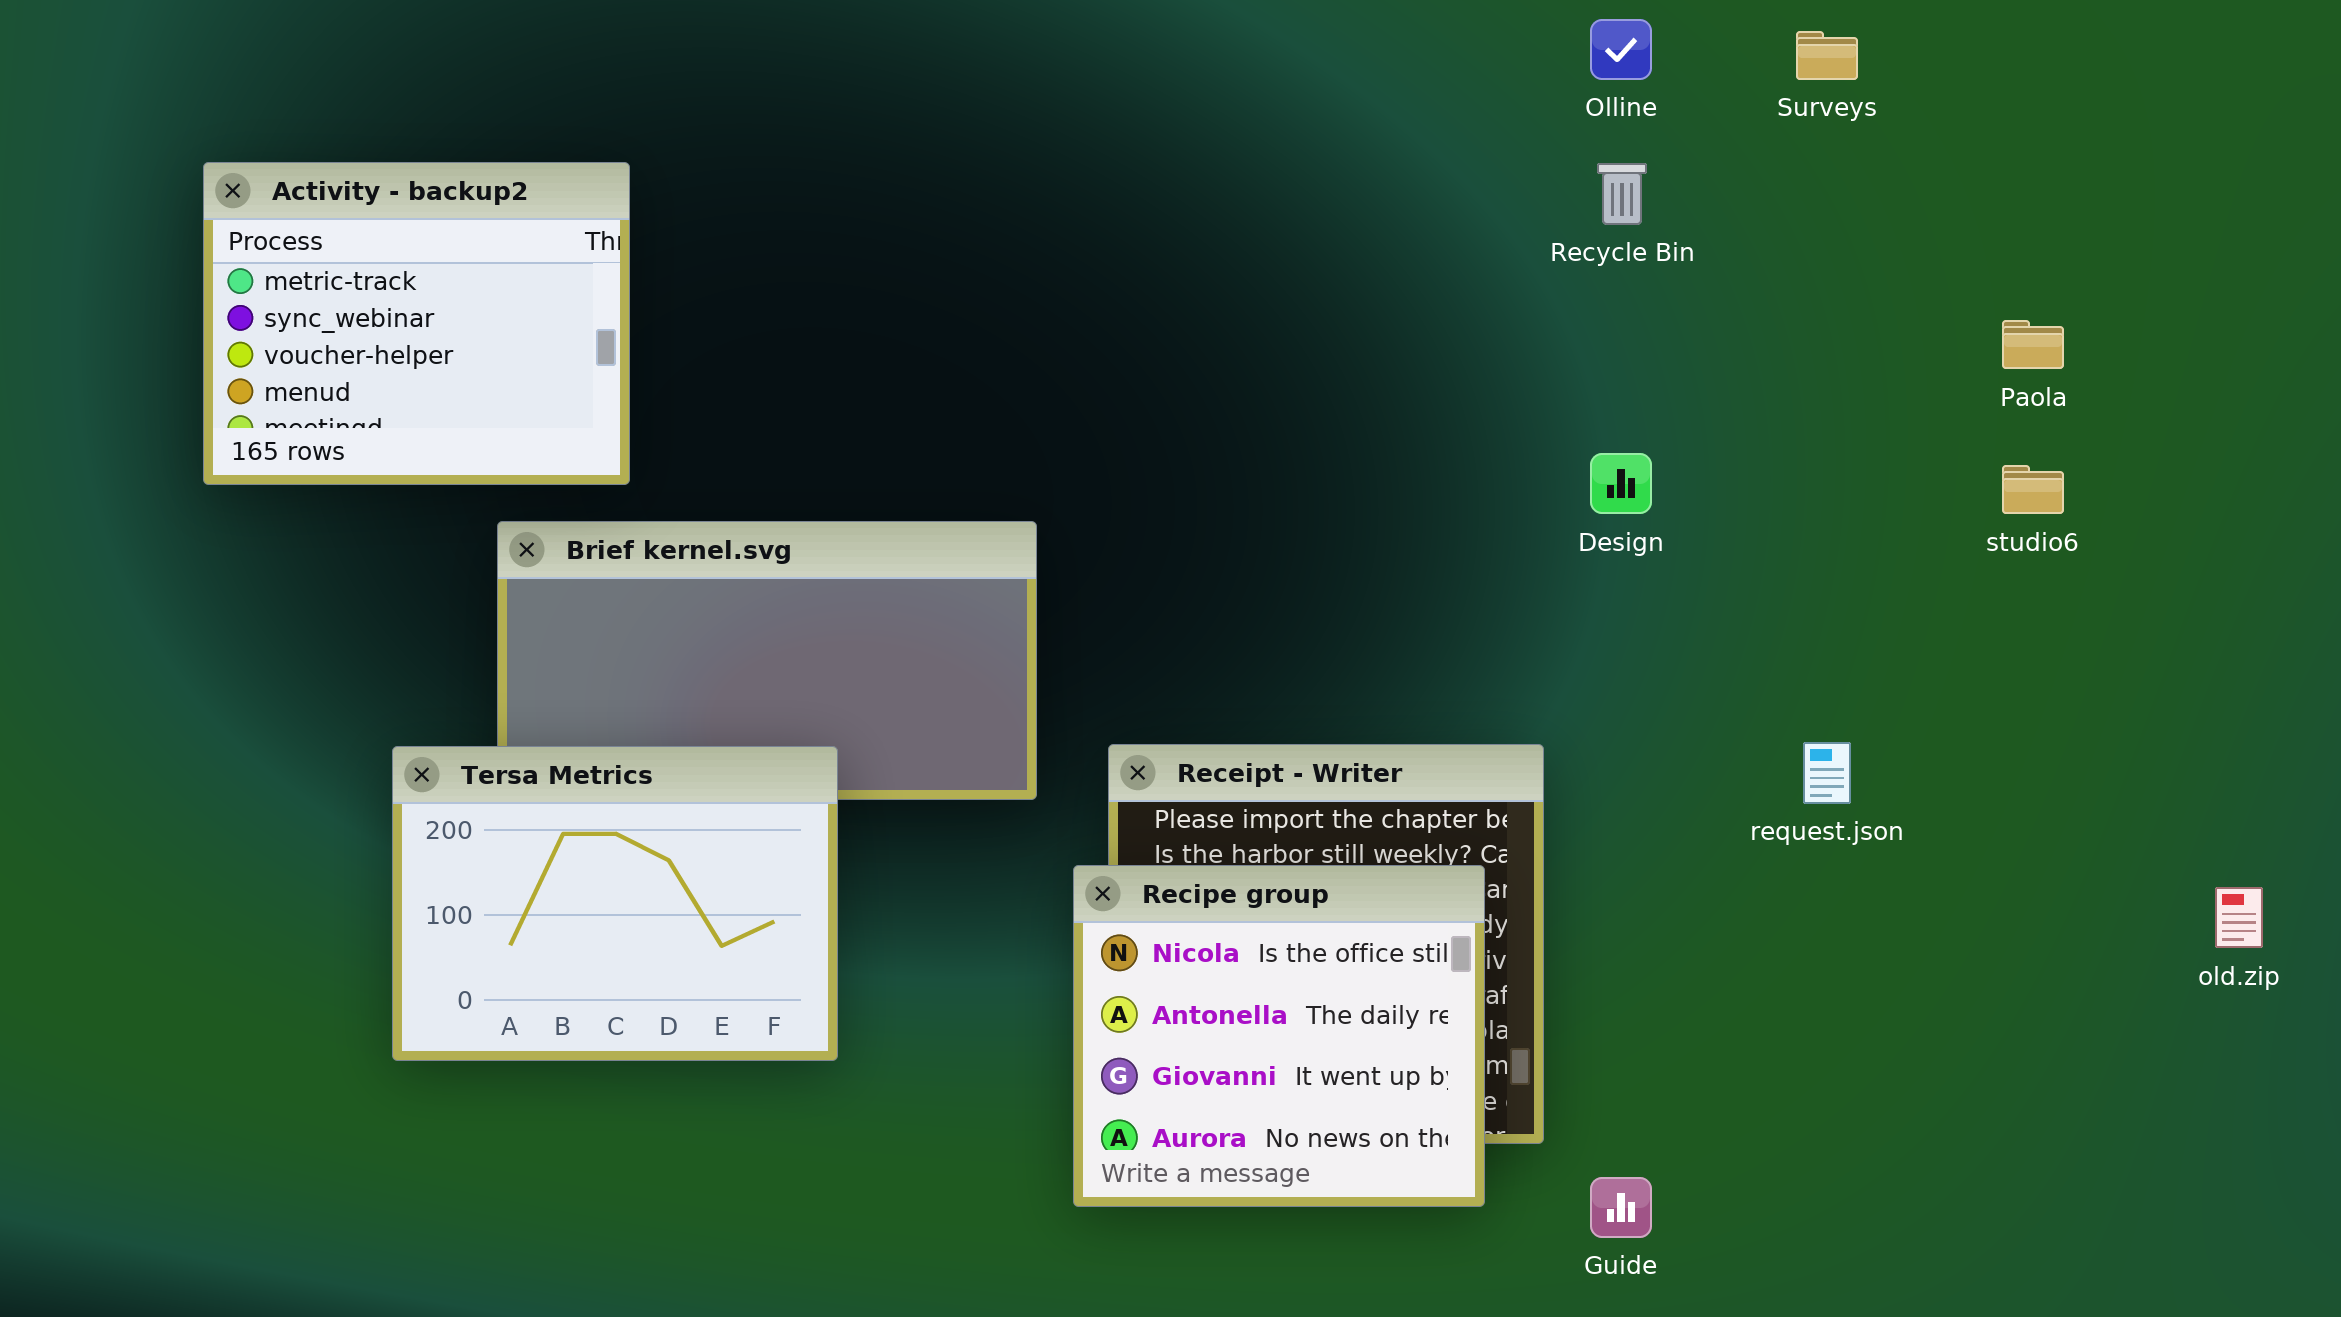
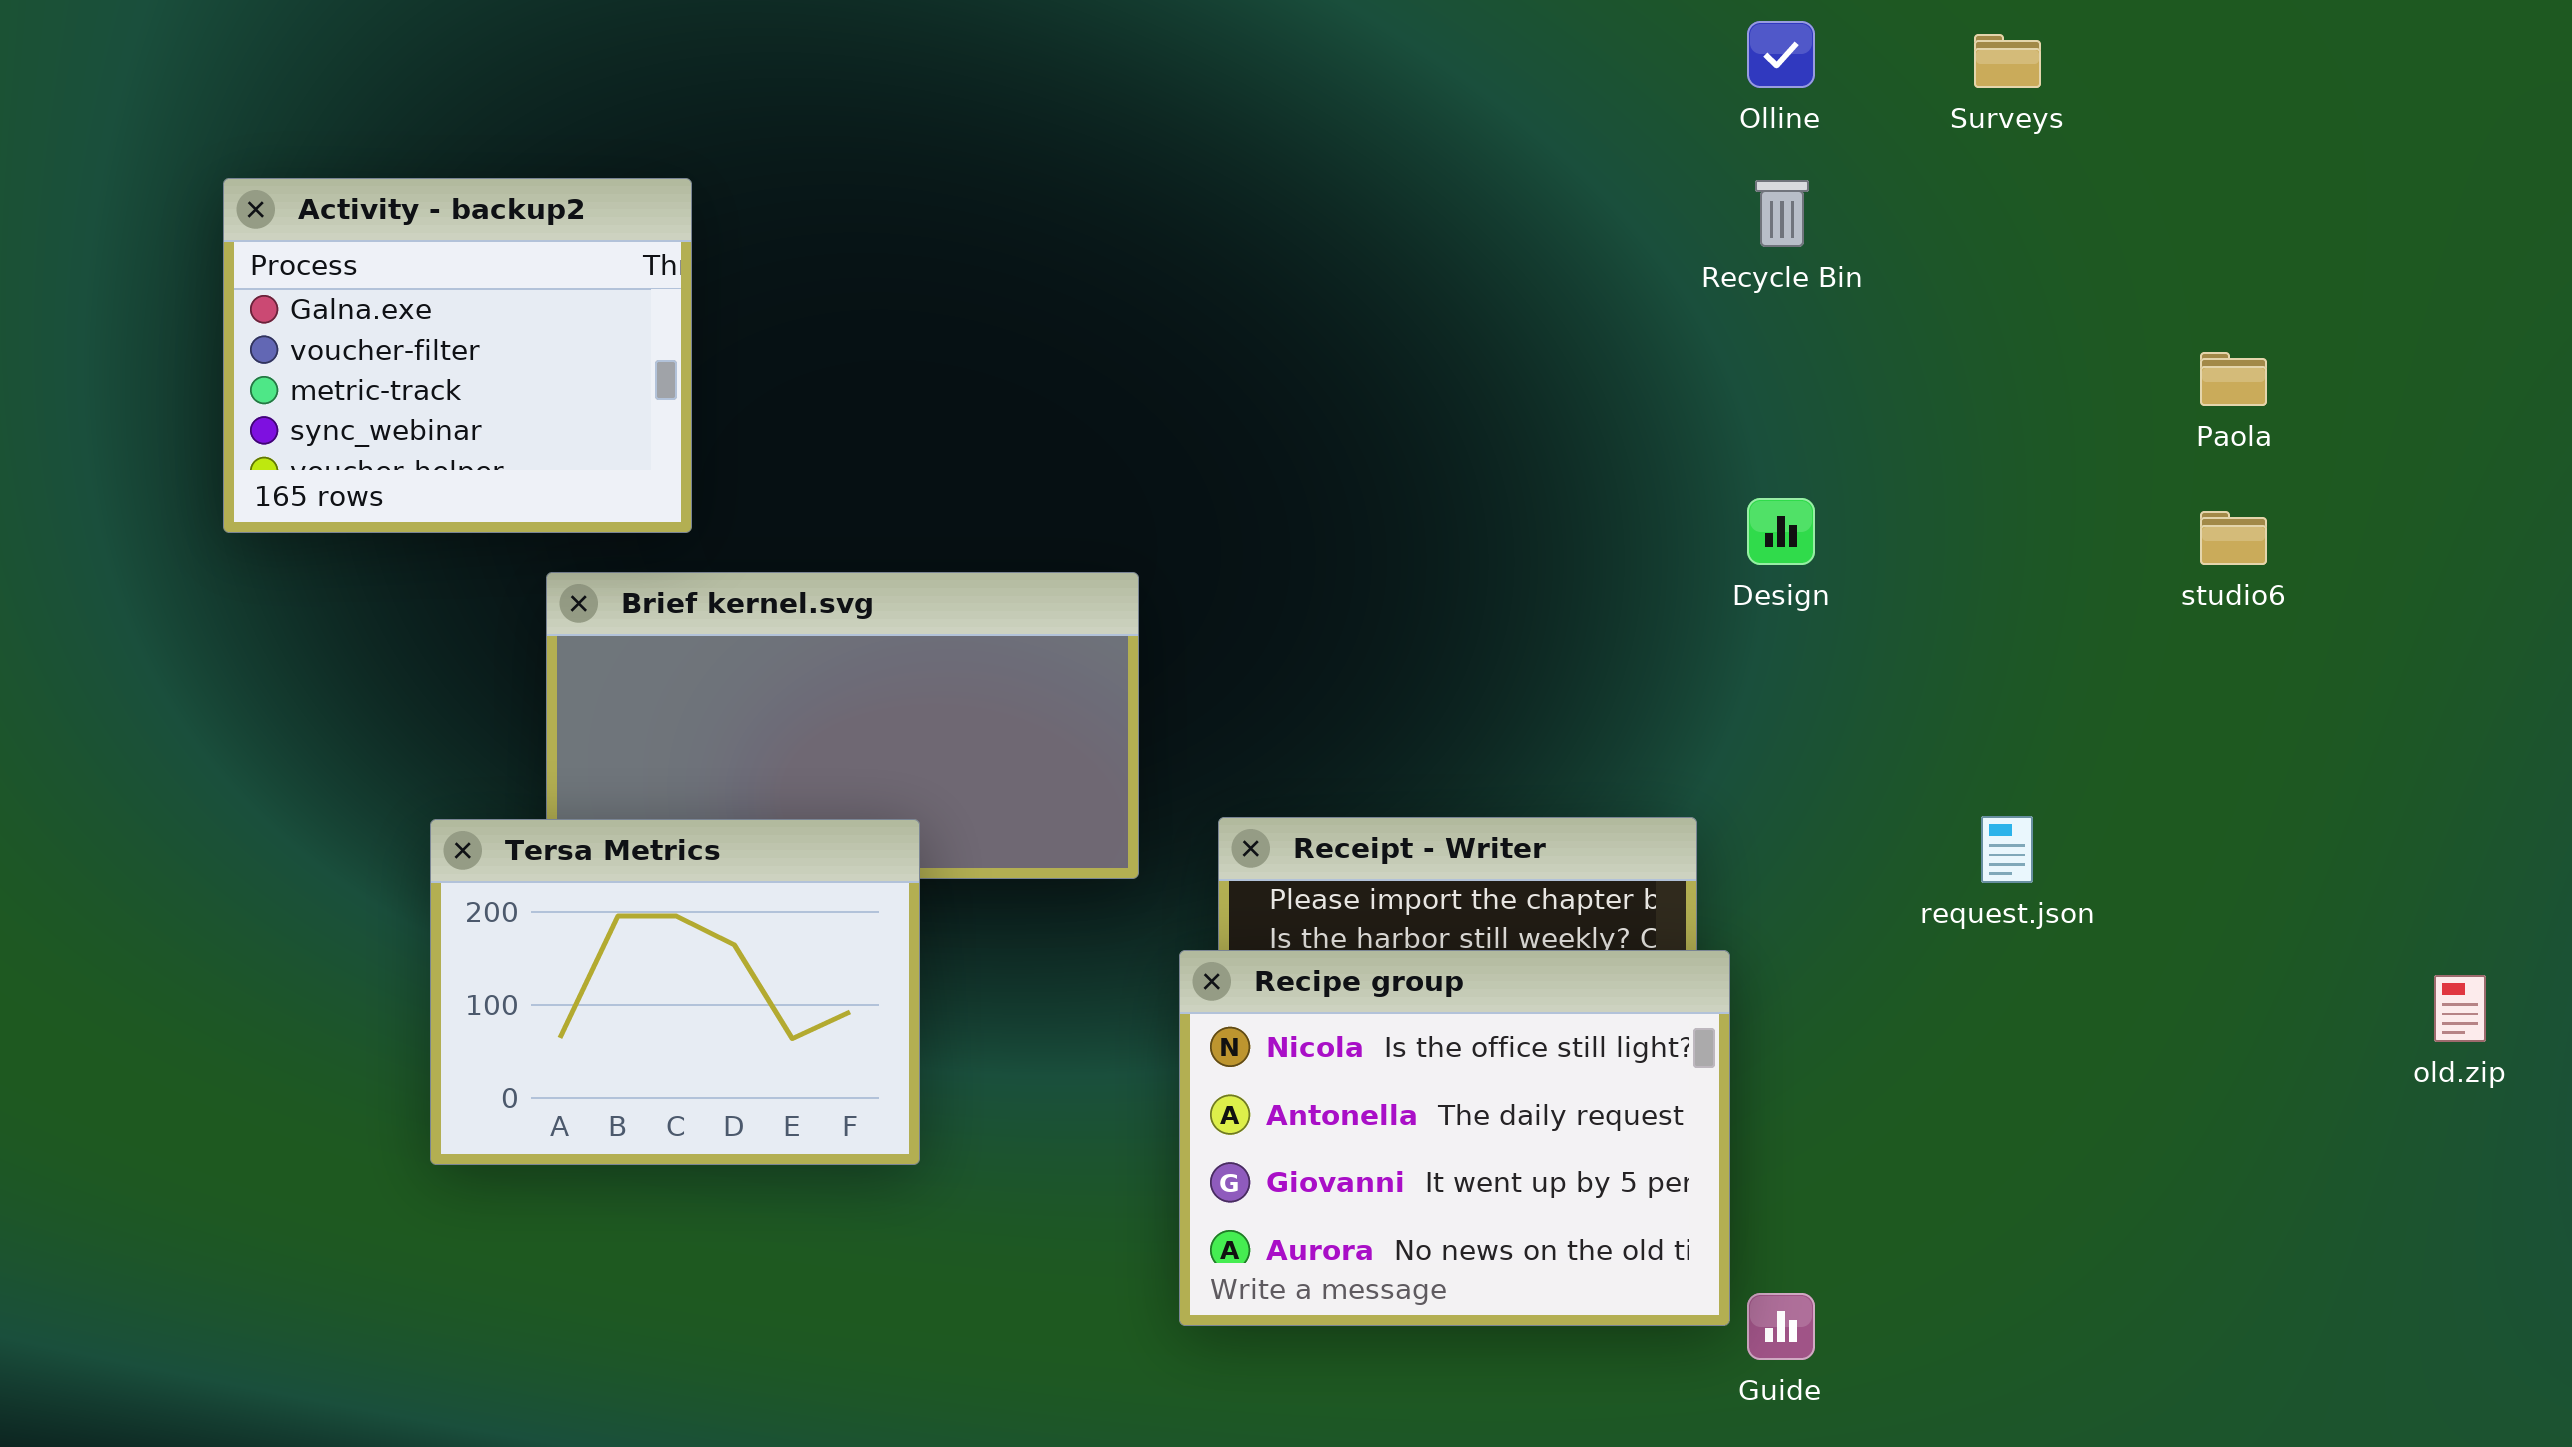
Activity - backup2: [203,162,630,485] -> [223,178,692,533], scrolled up 2 rows
Recipe group: [1073,865,1485,1207] -> [1179,950,1730,1326], resized

